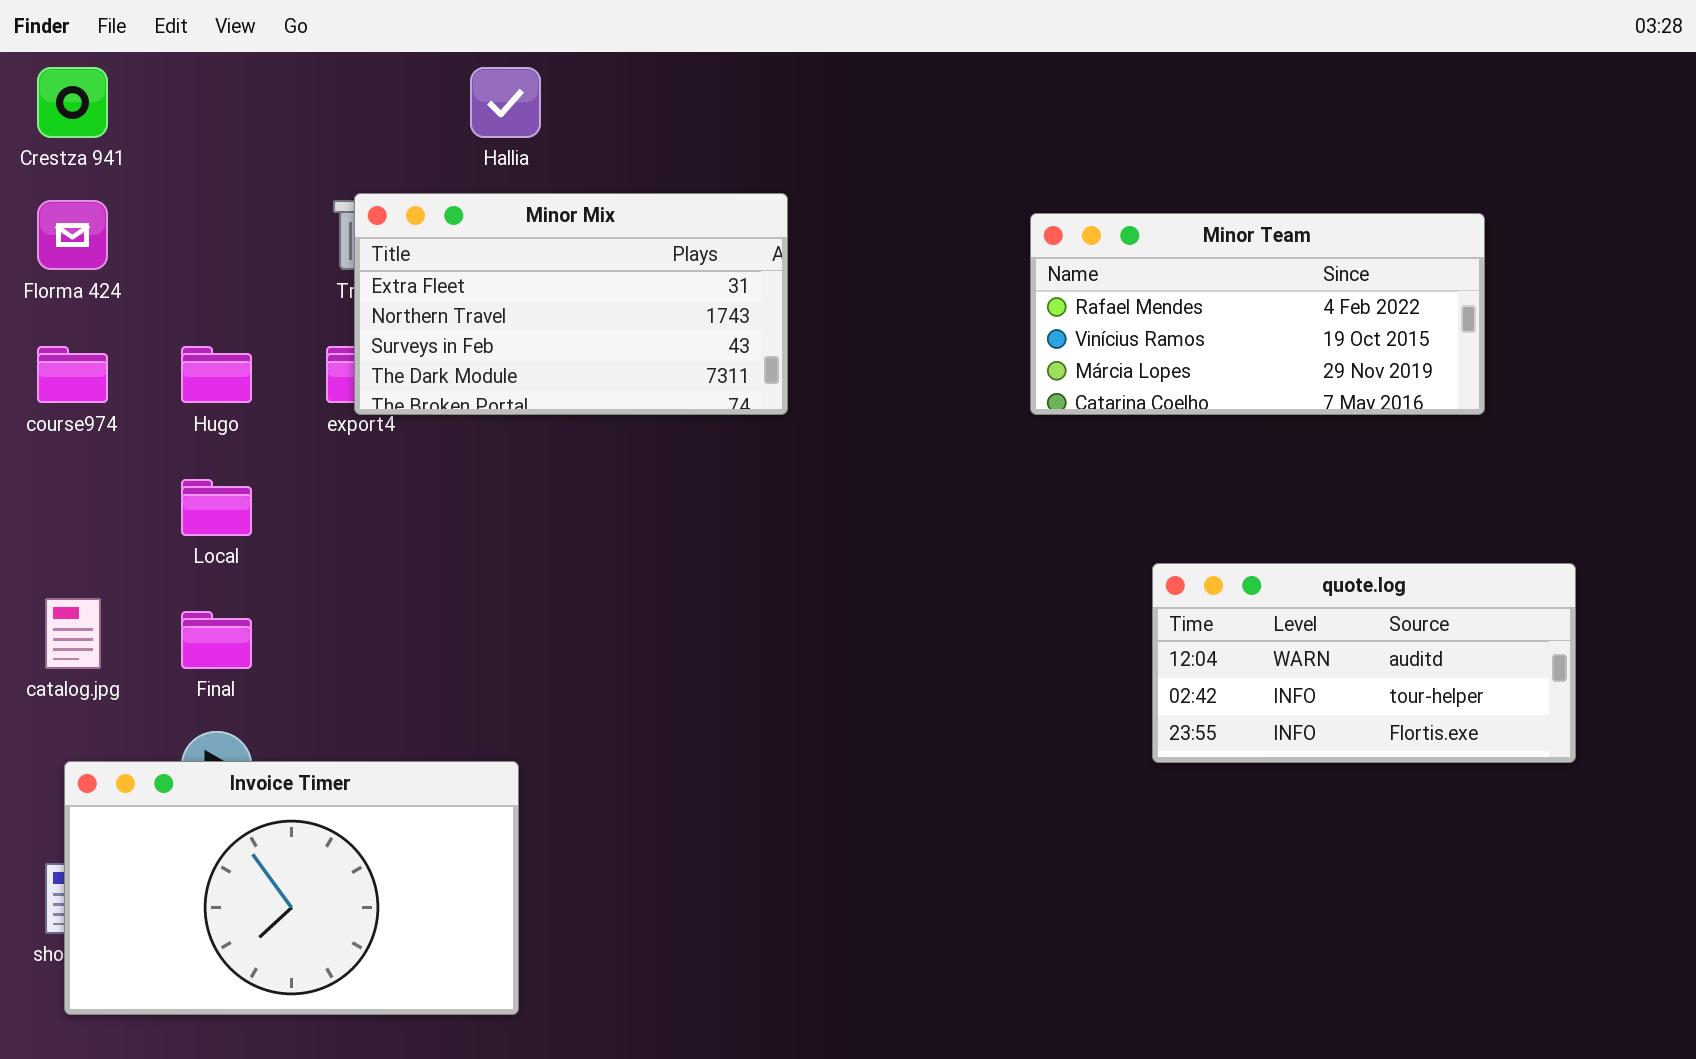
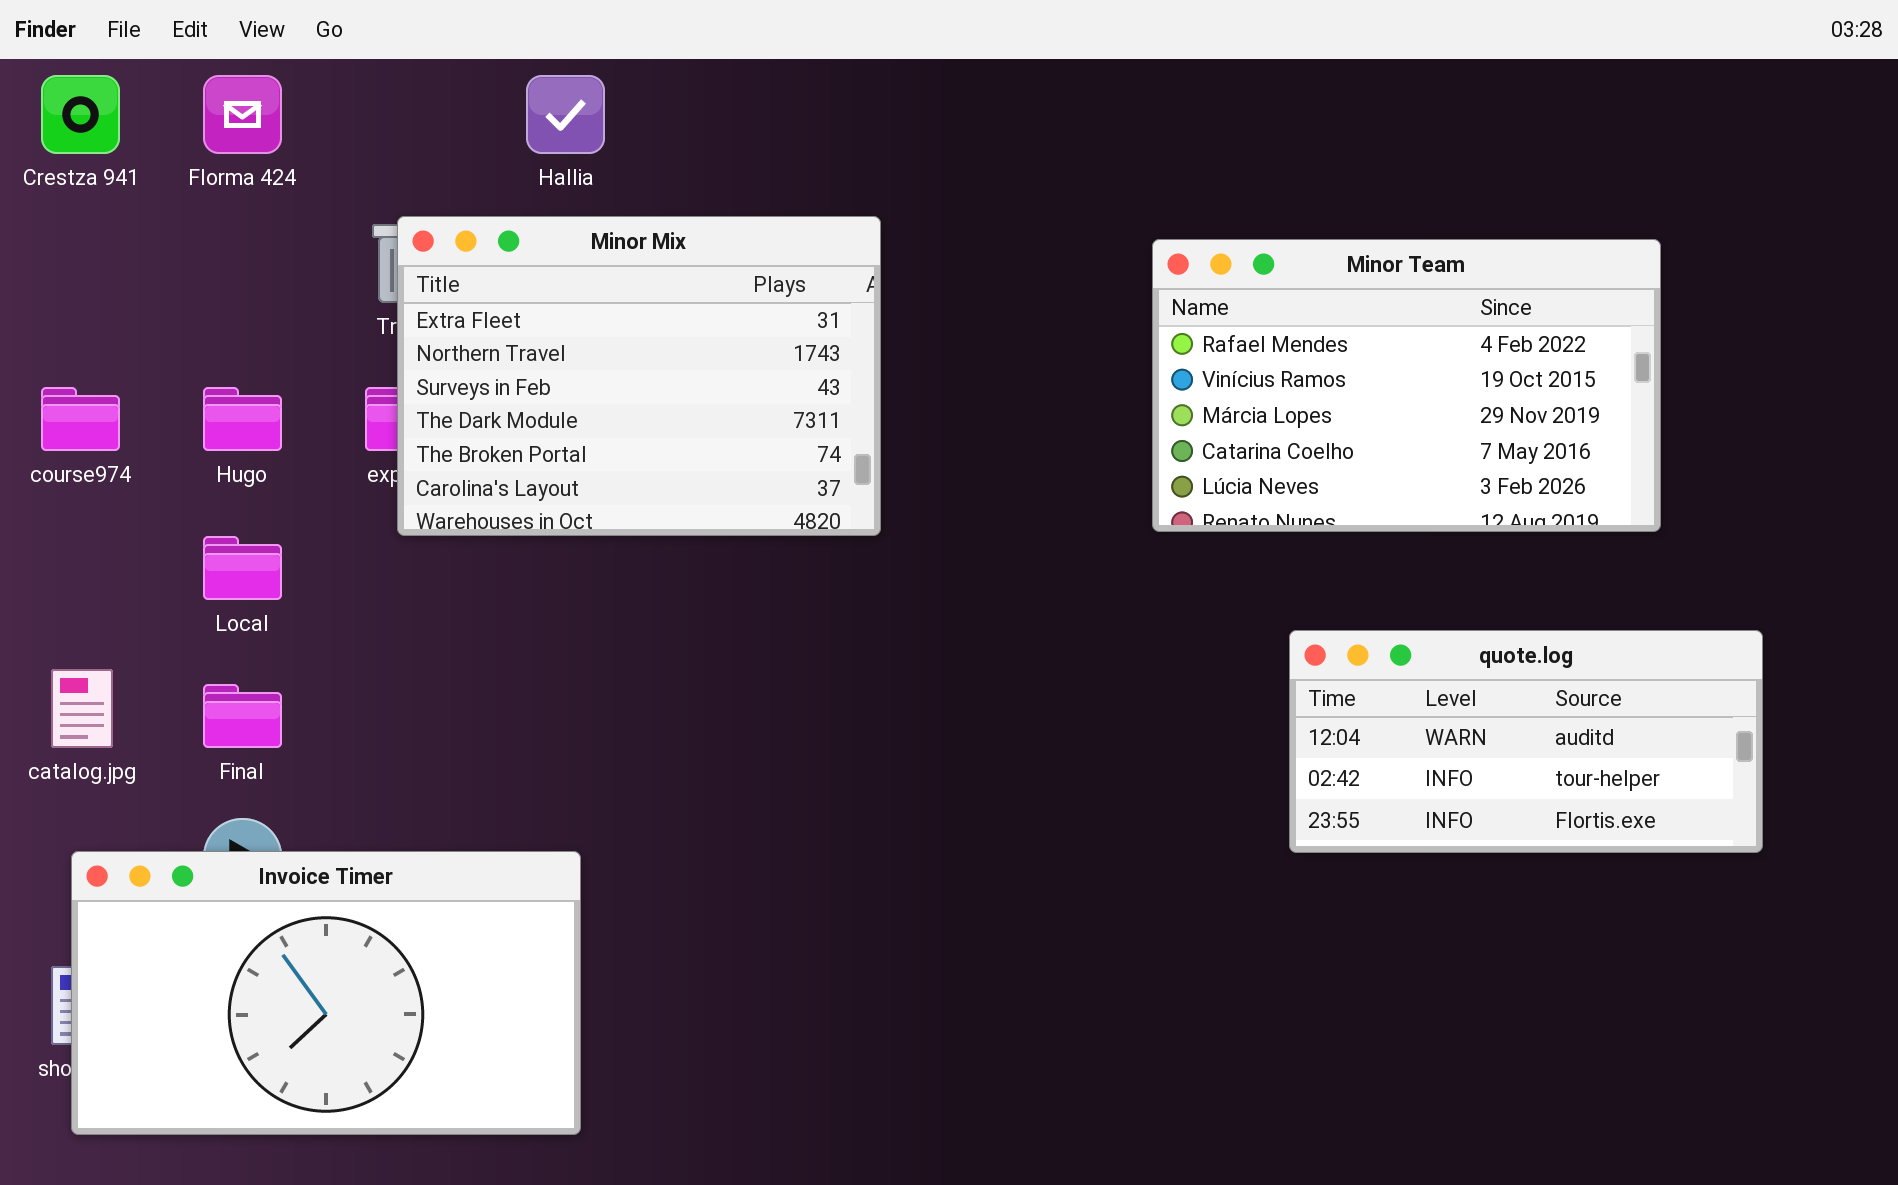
Minor Mix: [354,193,788,415] -> [397,216,881,536], resized
Florma 424: [37,200,108,270] -> [203,75,282,154], moved
Minor Team: [1030,213,1485,415] -> [1152,239,1661,532], resized

